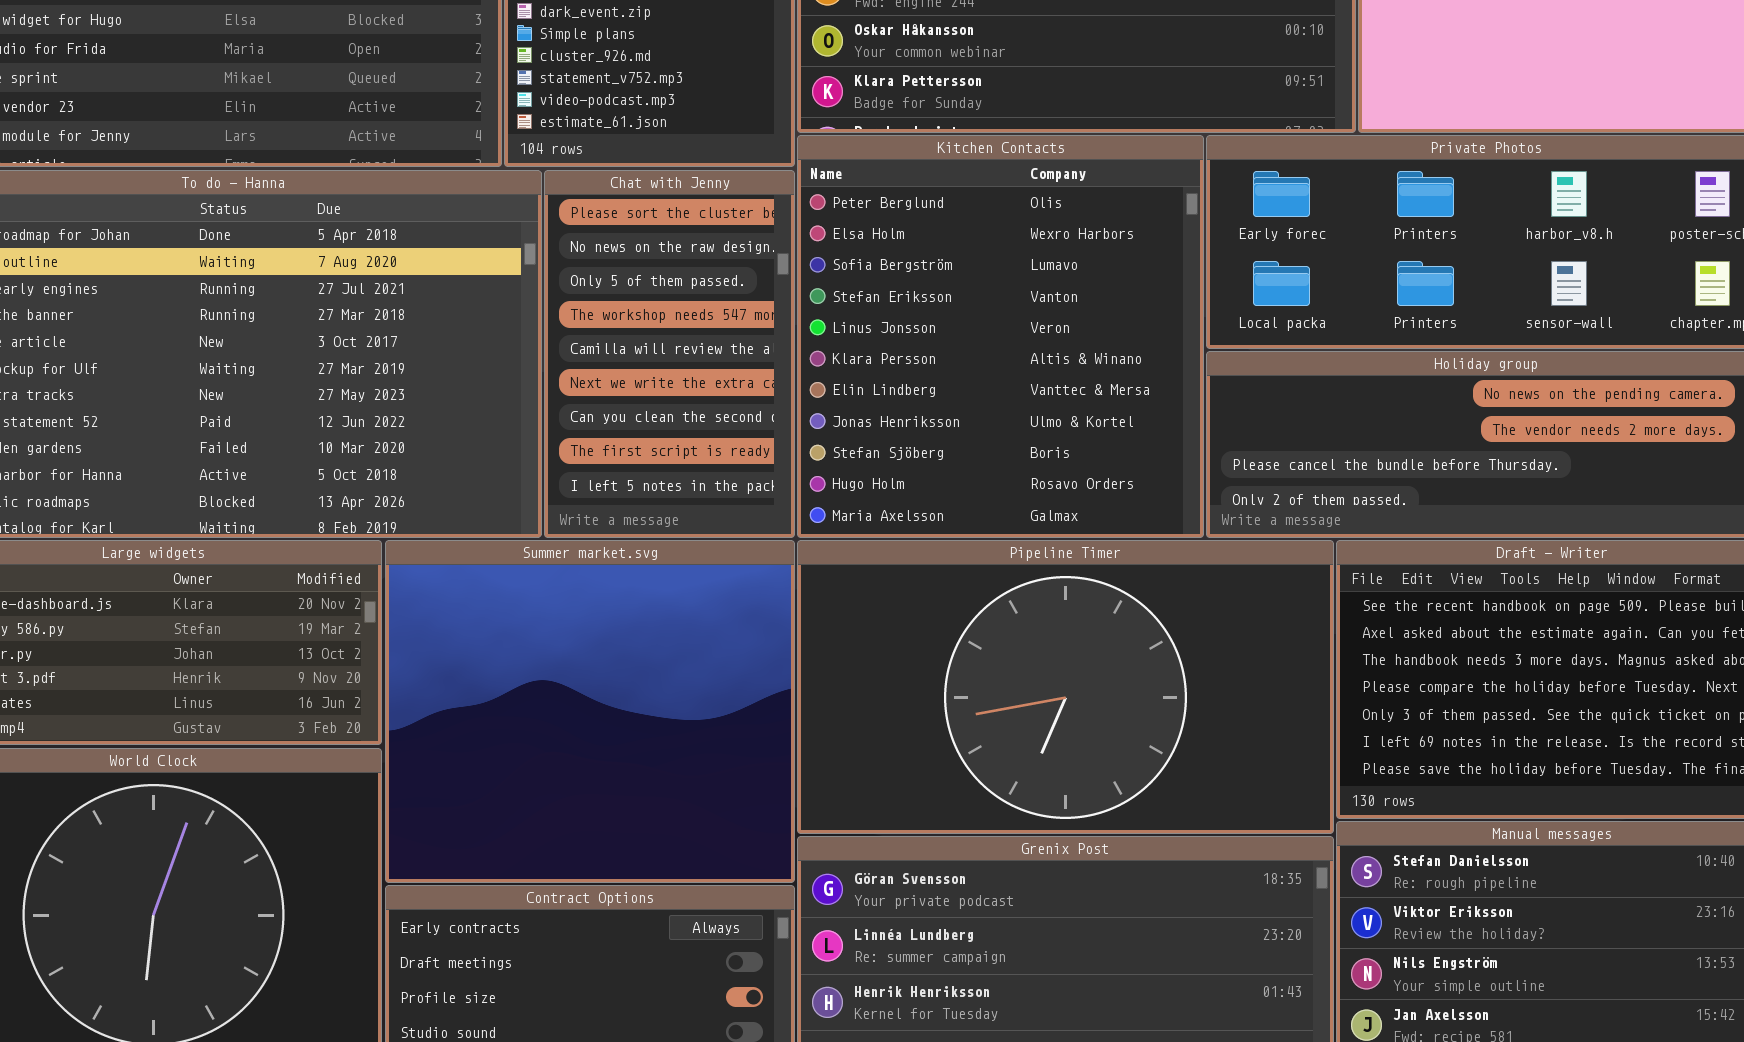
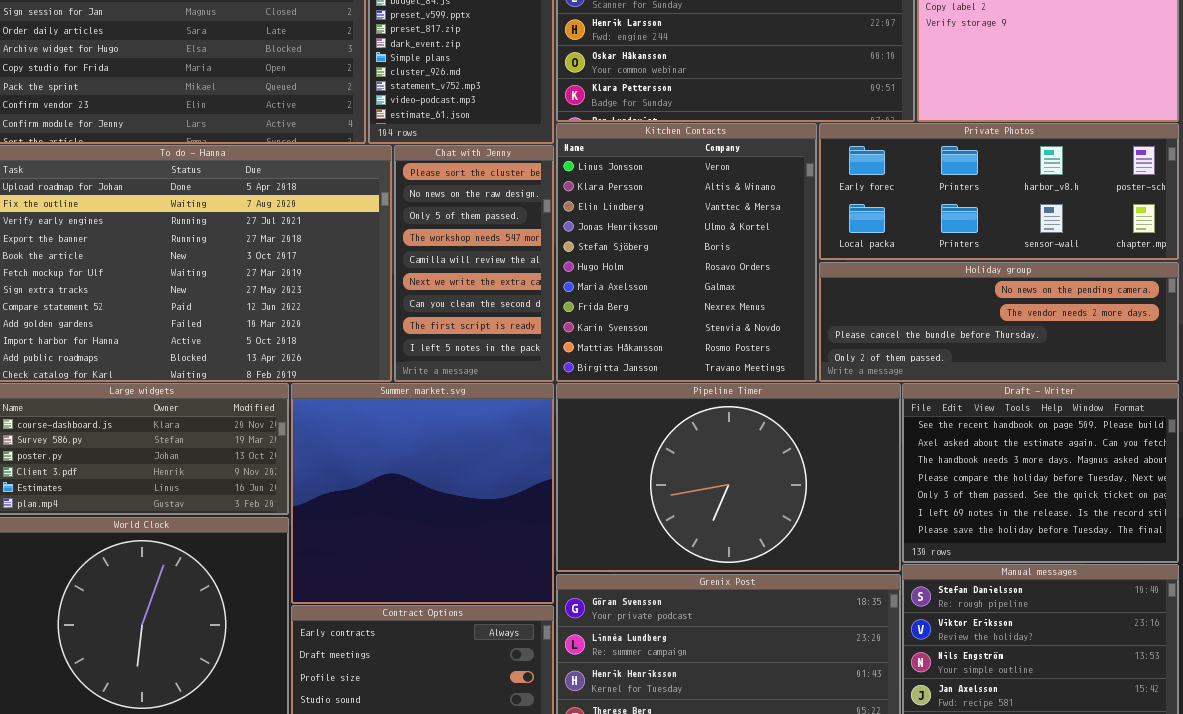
Kitchen Contacts: [797,135,1204,538] -> [556,123,817,382], scrolled down 4 rows

